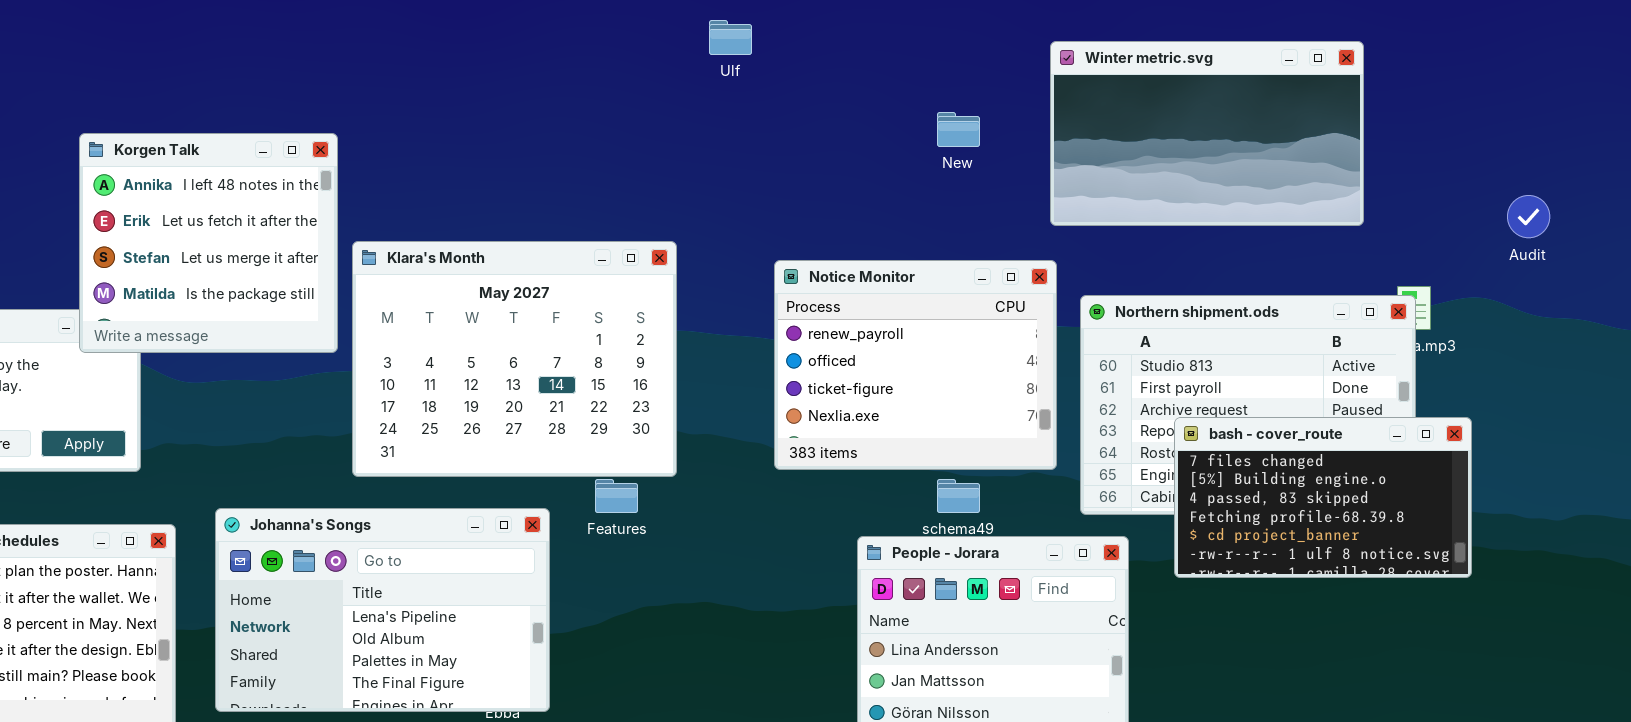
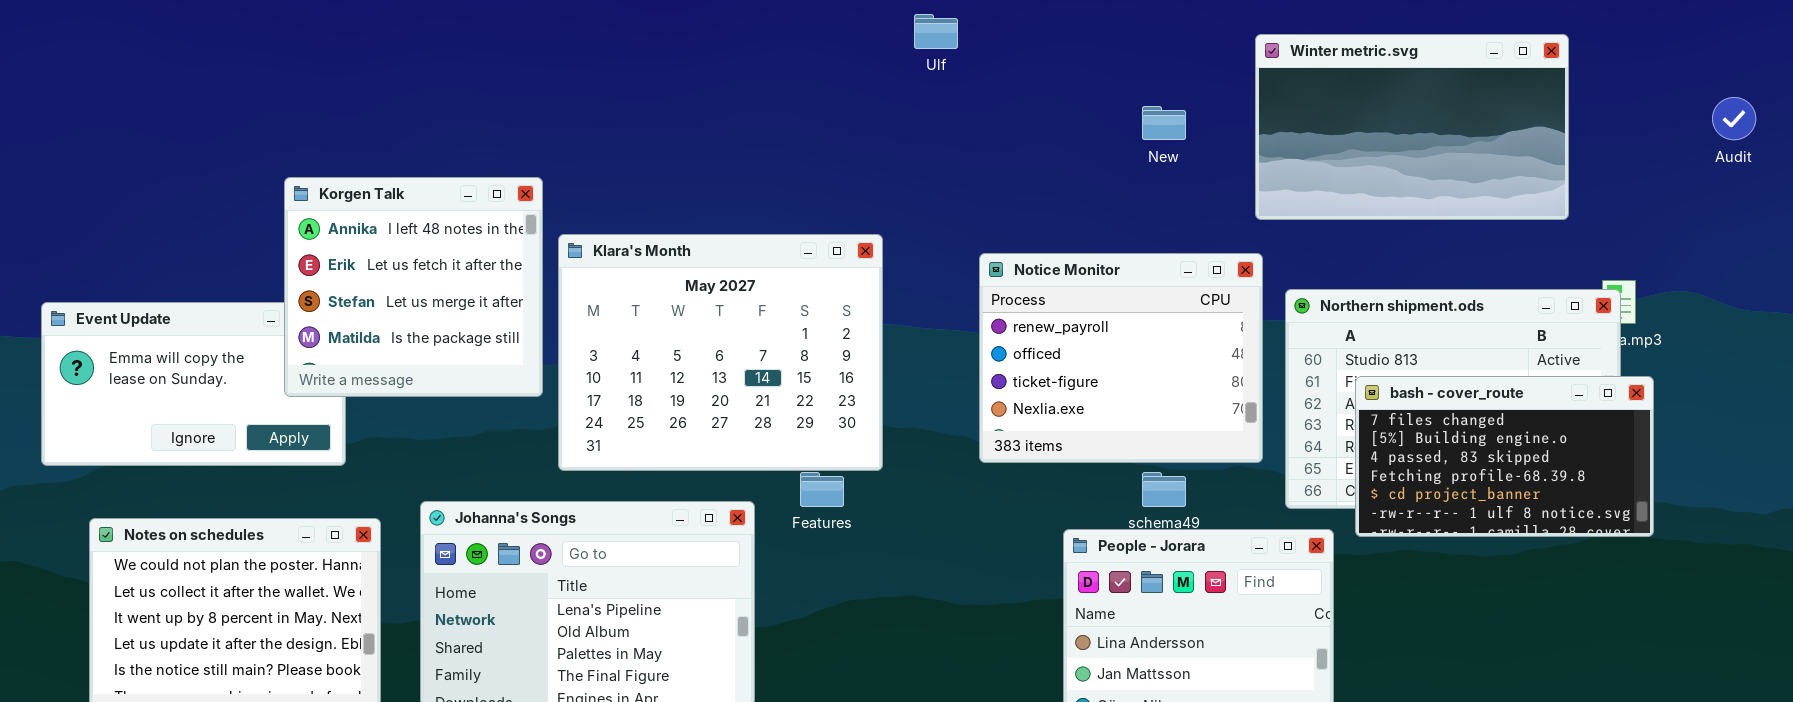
Korgen Talk: [79,133,338,353] -> [284,177,543,397], moved
Audit: [1507,195,1550,238] -> [1712,97,1756,140], moved
bash - cover_route: [1174,417,1472,578] -> [1355,376,1654,537], moved

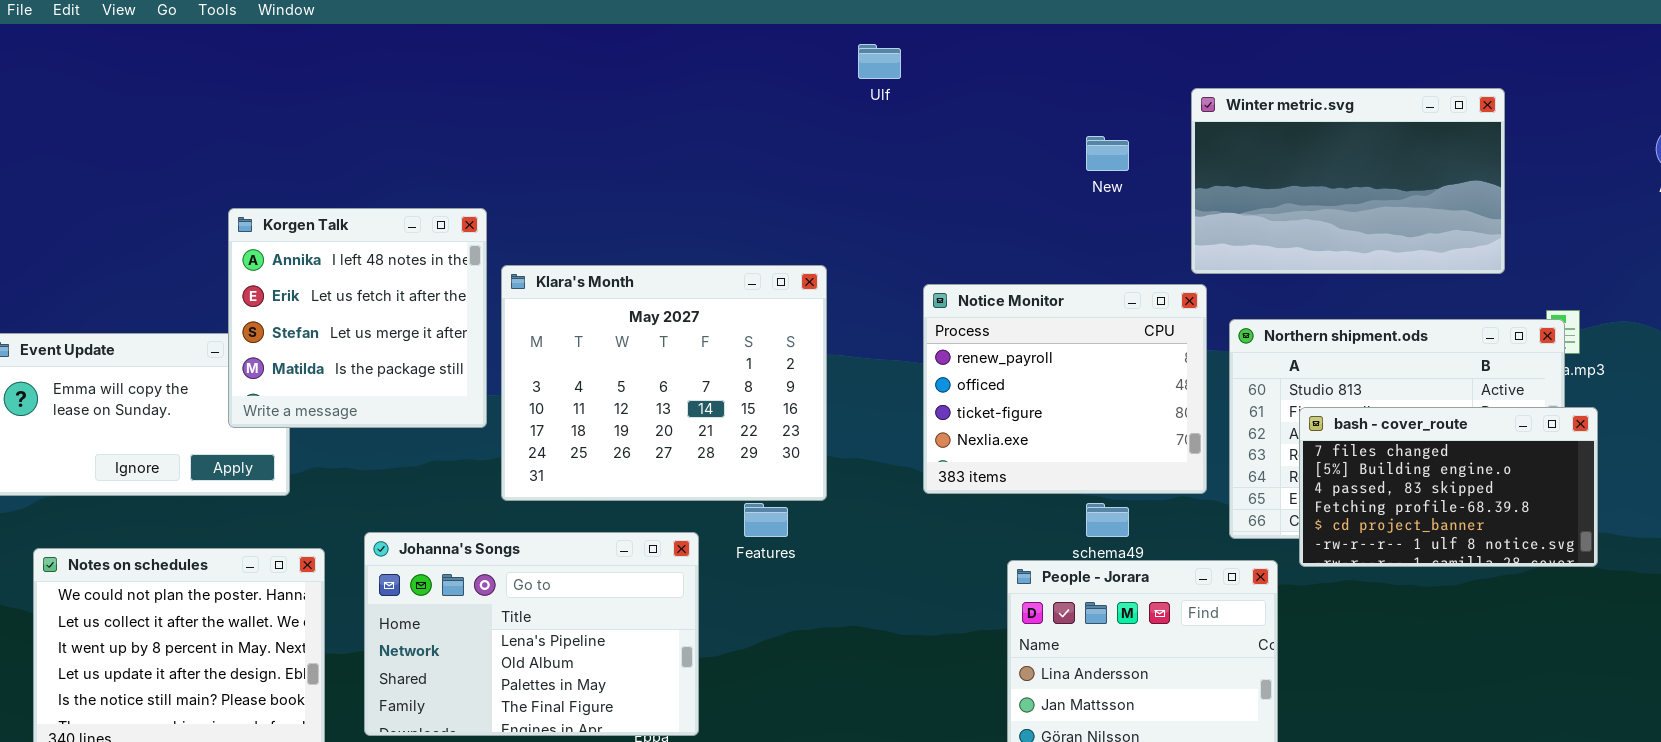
Winter metric.svg: [1255,34,1569,220] -> [1191,88,1505,274], moved

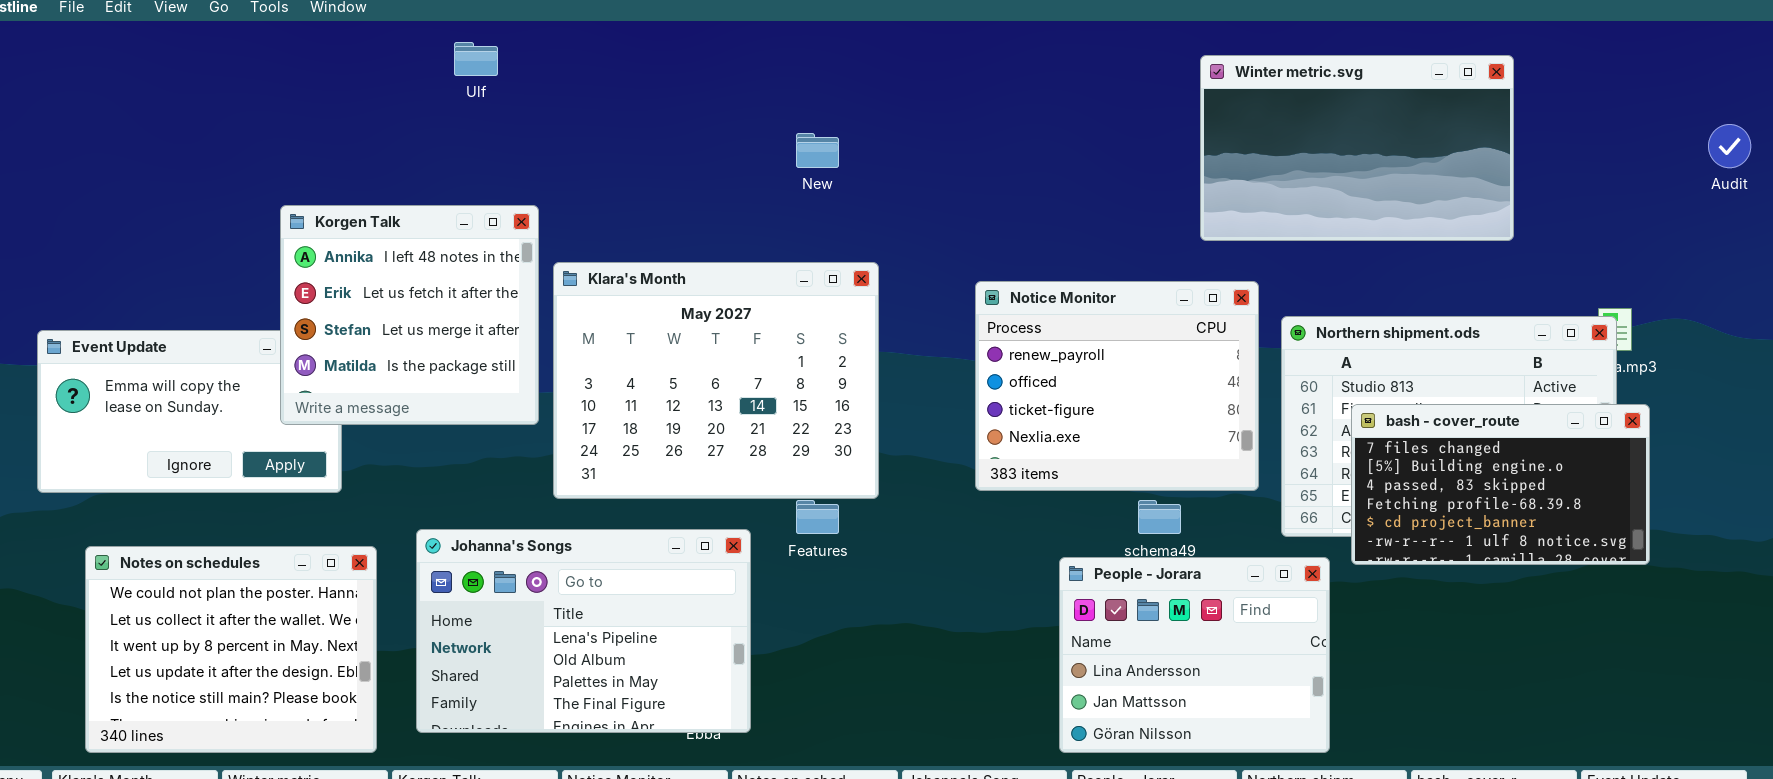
Ulf: [858,44,901,79] -> [454,42,498,76], moved
Winter metric.svg: [1191,88,1505,274] -> [1200,55,1514,241], moved
New: [1086,136,1129,171] -> [796,133,839,168], moved

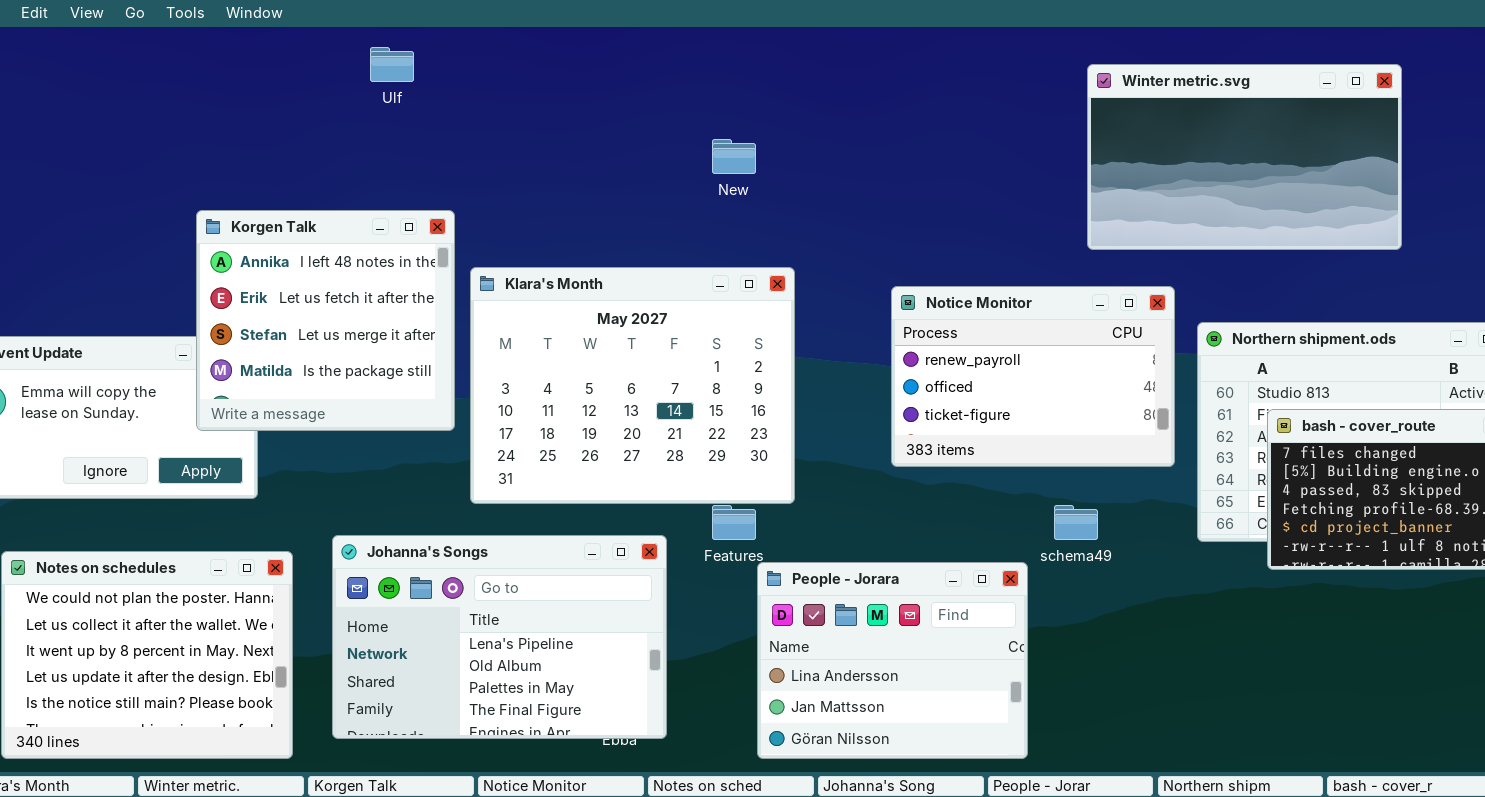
Winter metric.svg: [1200,55,1514,241] -> [1087,64,1402,250], moved
Notice Monitor: [975,281,1259,491] -> [891,286,1175,467], resized
People - Jorara: [1059,557,1330,753] -> [757,562,1028,759], moved

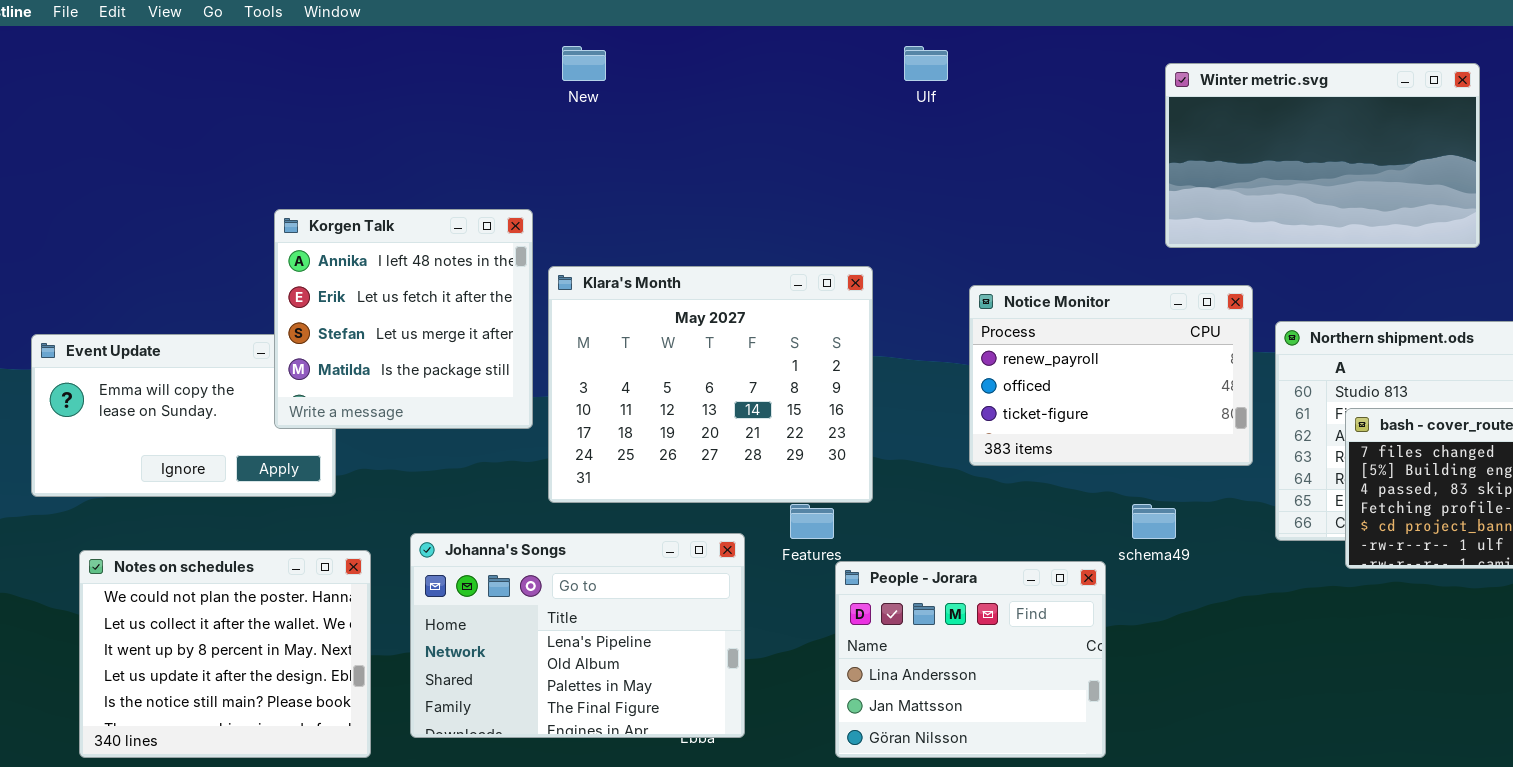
Ulf: [370,47,414,82] -> [904,46,948,81], moved
New: [712,139,756,174] -> [562,46,606,81], moved

